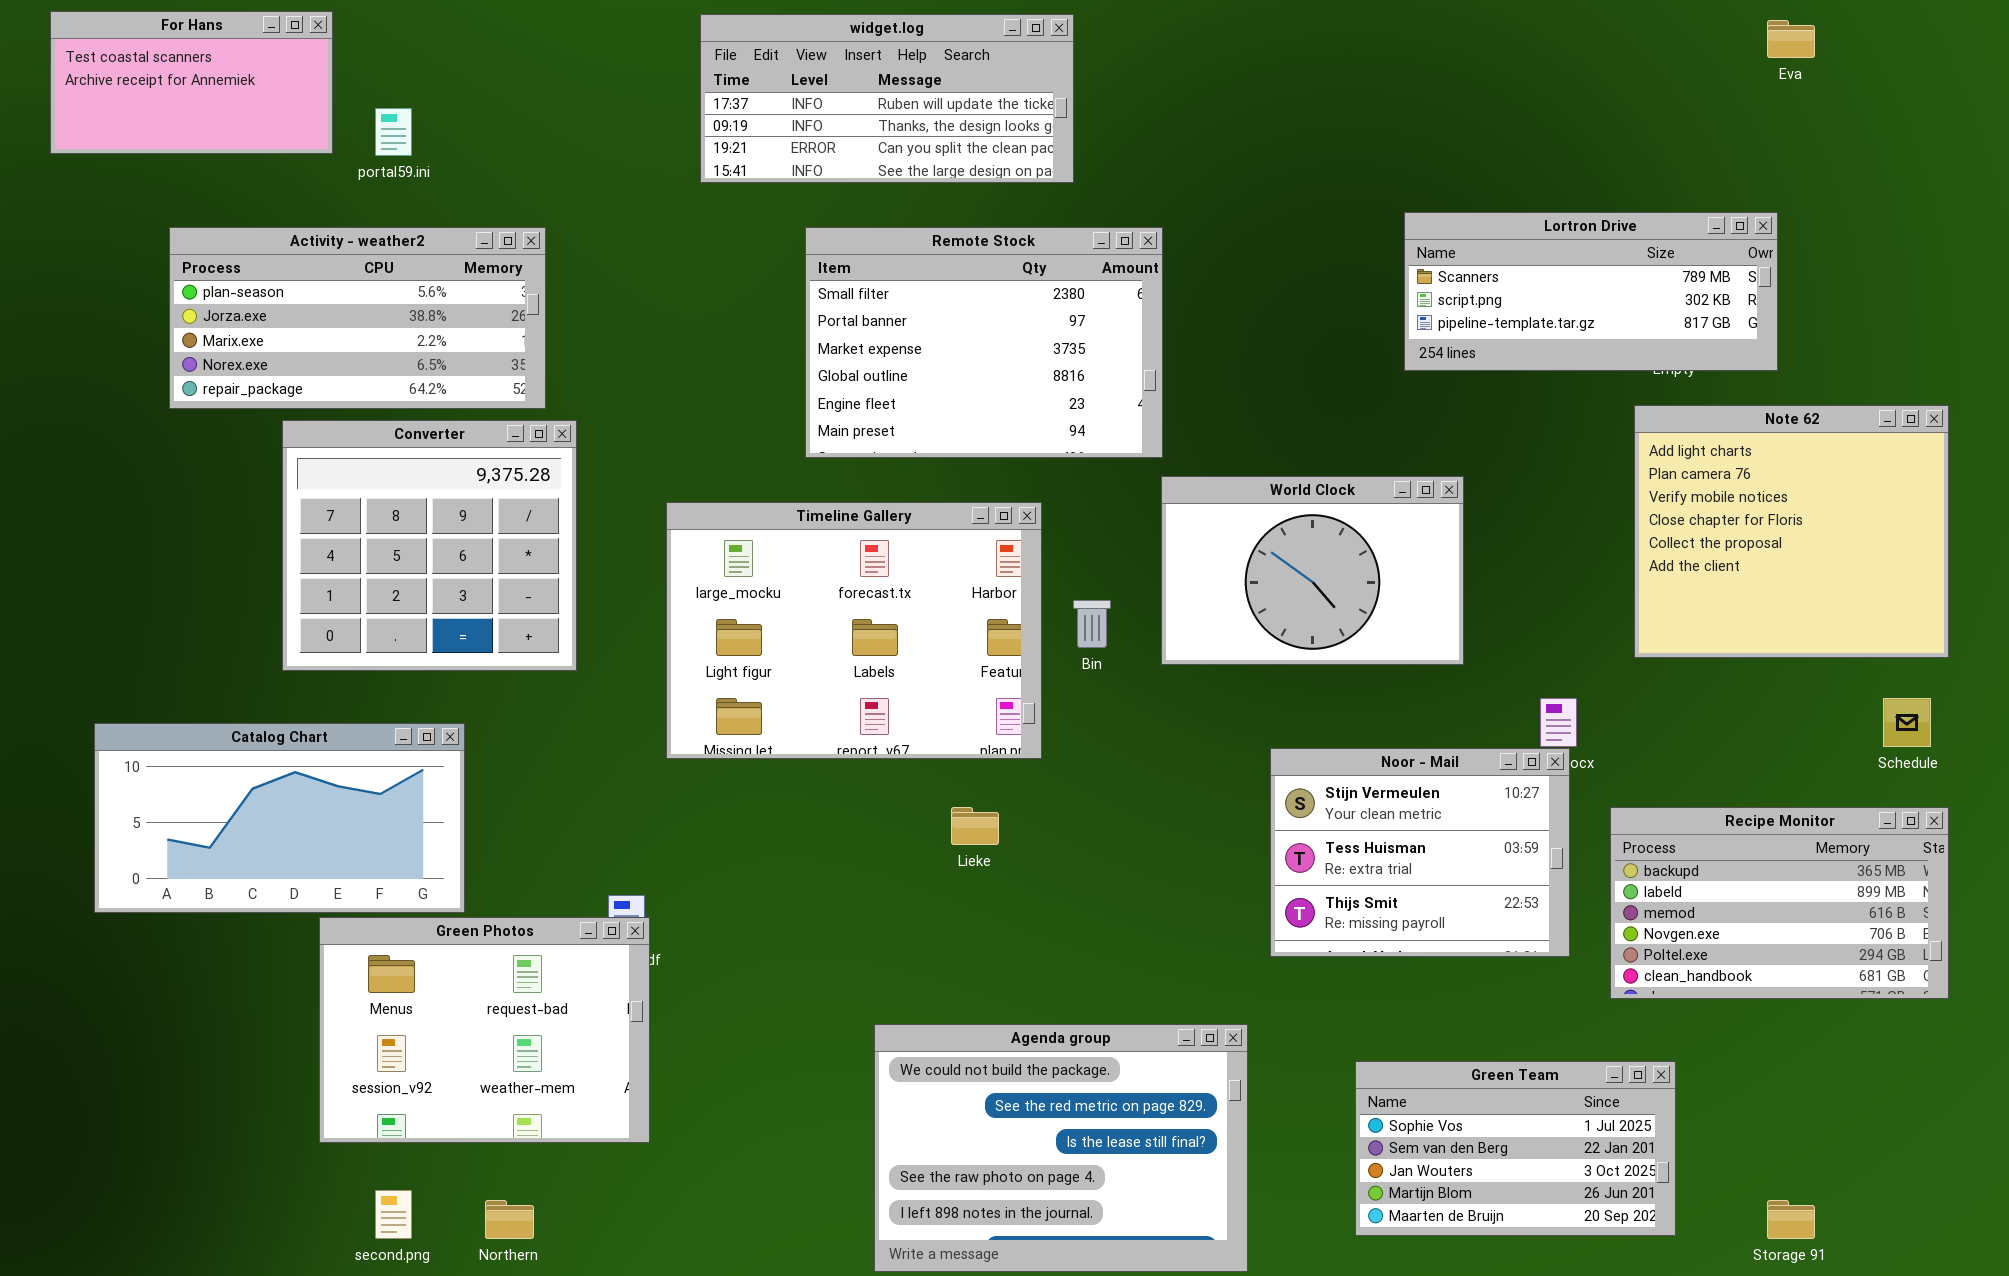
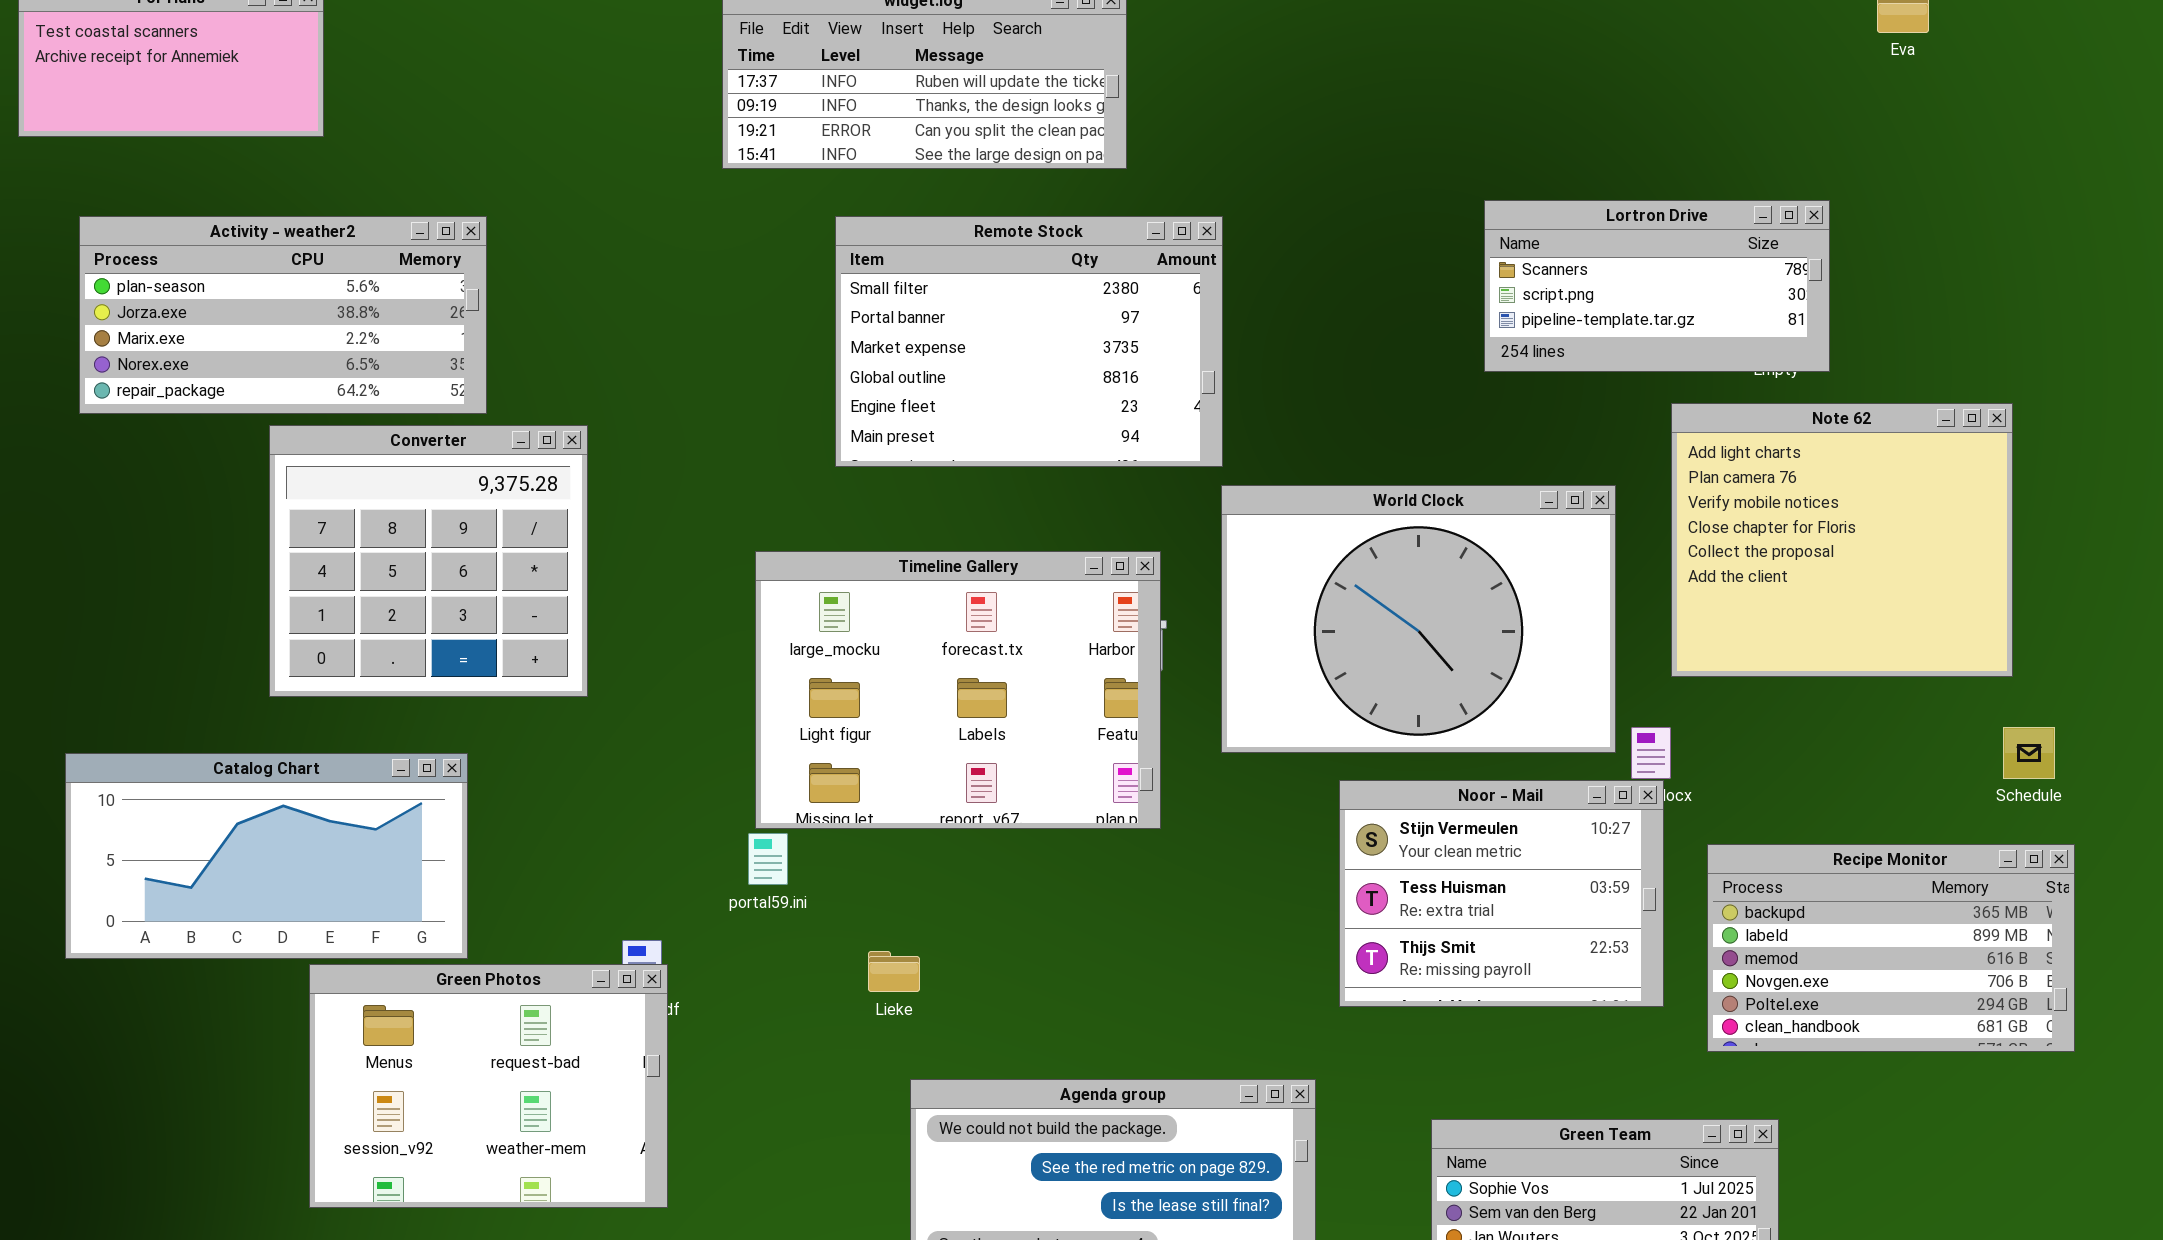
portal59.ini: [375,108,412,156] -> [748,833,788,885], moved
Lortron Drive: [1404,212,1778,371] -> [1484,200,1830,372], resized
Activity - weather2: [169,227,546,409] -> [79,216,487,414], moved
Note 62: [1634,405,1949,658] -> [1671,403,2013,677], moved
World Clock: [1161,476,1464,665] -> [1221,485,1616,753], resized
Timeline Gallery: [666,502,1042,759] -> [755,551,1161,829], moved
Lieke: [951,807,999,845] -> [868,951,920,992], moved

